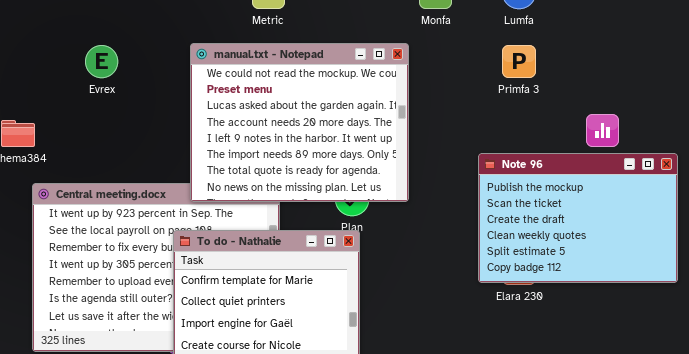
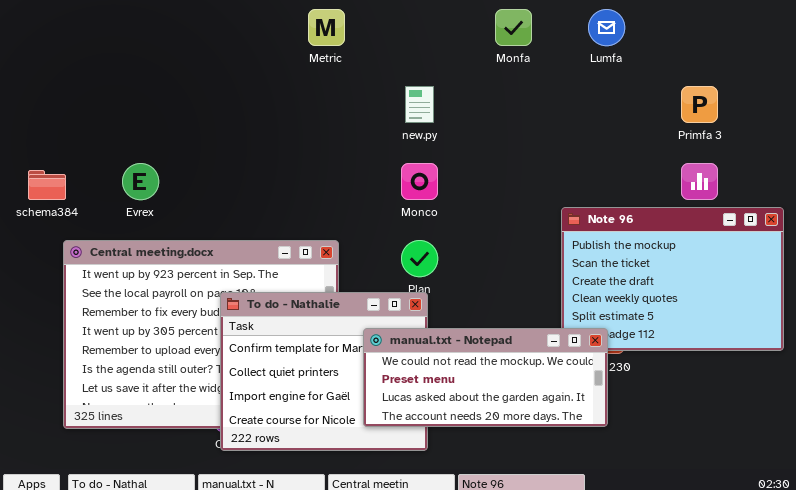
manual.txt - Notepad: [190,43,409,202] -> [363,328,608,427], moved, resized
Evrex: [85,45,118,78] -> [122,163,159,200], moved
Primfa 3: [502,45,536,78] -> [681,86,718,123], moved

